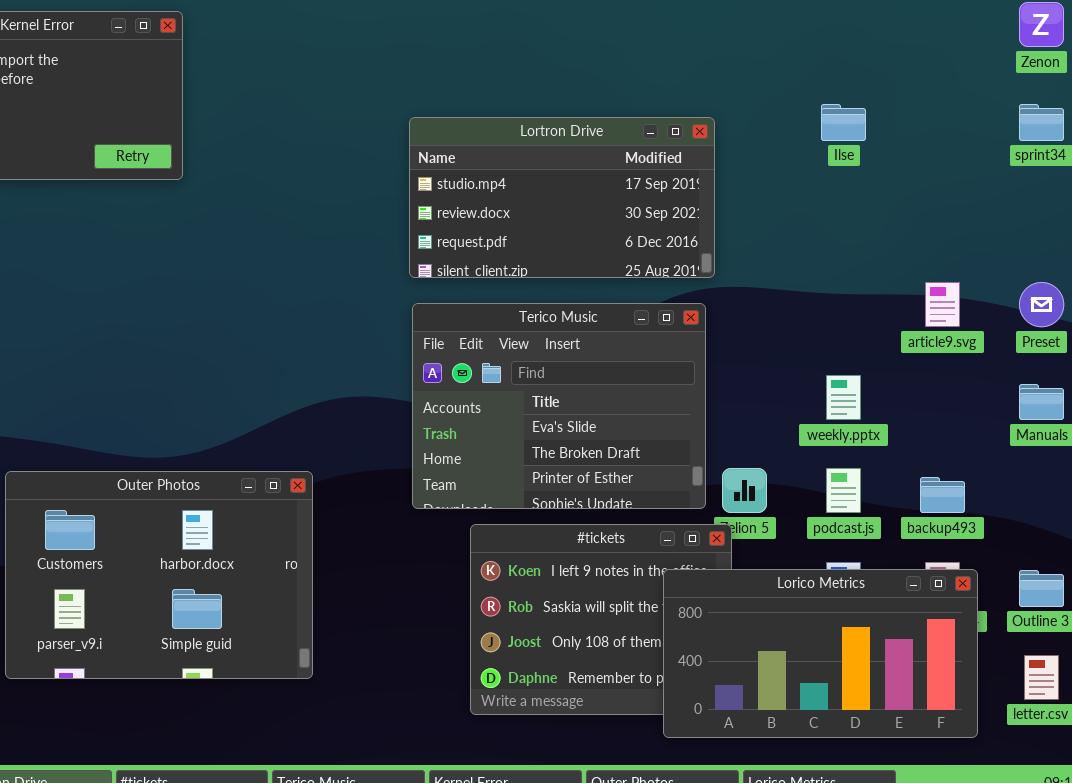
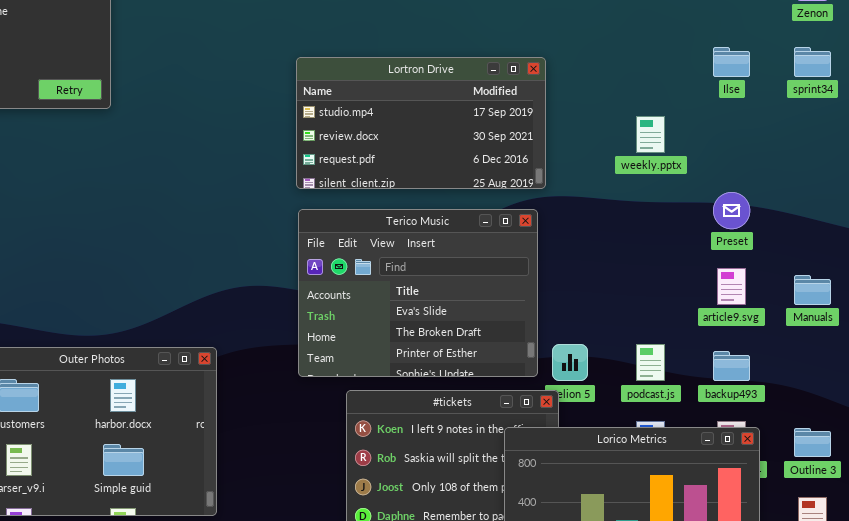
Ilse: [821,104,866,141] -> [713,47,750,77], moved
article9.svg: [925,282,960,327] -> [717,268,746,305], moved
Preset: [1019,282,1064,327] -> [713,192,750,229], moved
weekly.pptx: [826,375,861,420] -> [636,116,665,153], moved

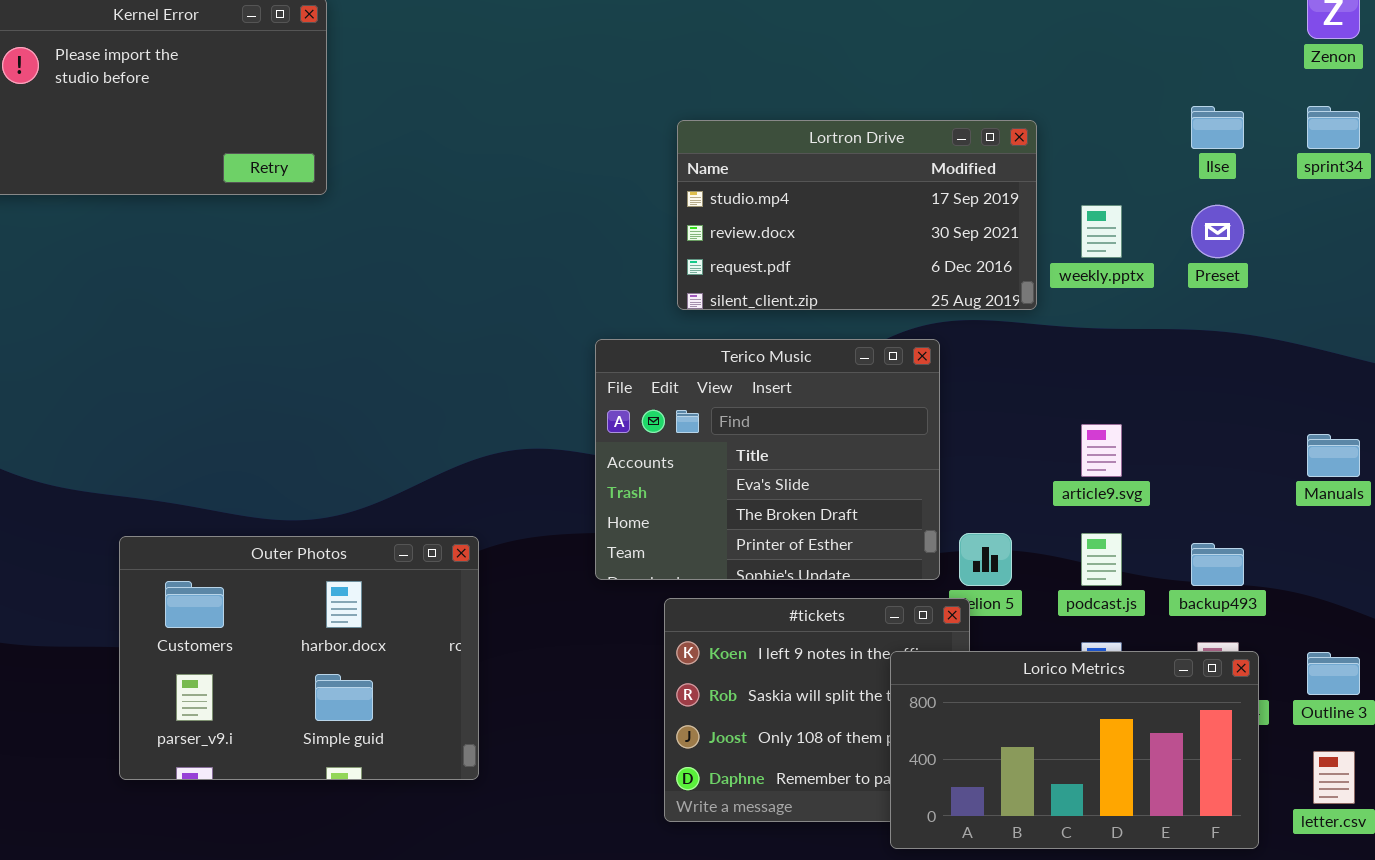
Lortron Drive: [296,57,546,189] -> [677,120,1037,310], moved
Preset: [713,192,750,229] -> [1191,205,1244,258], moved
article9.svg: [717,268,746,305] -> [1081,424,1122,477], moved

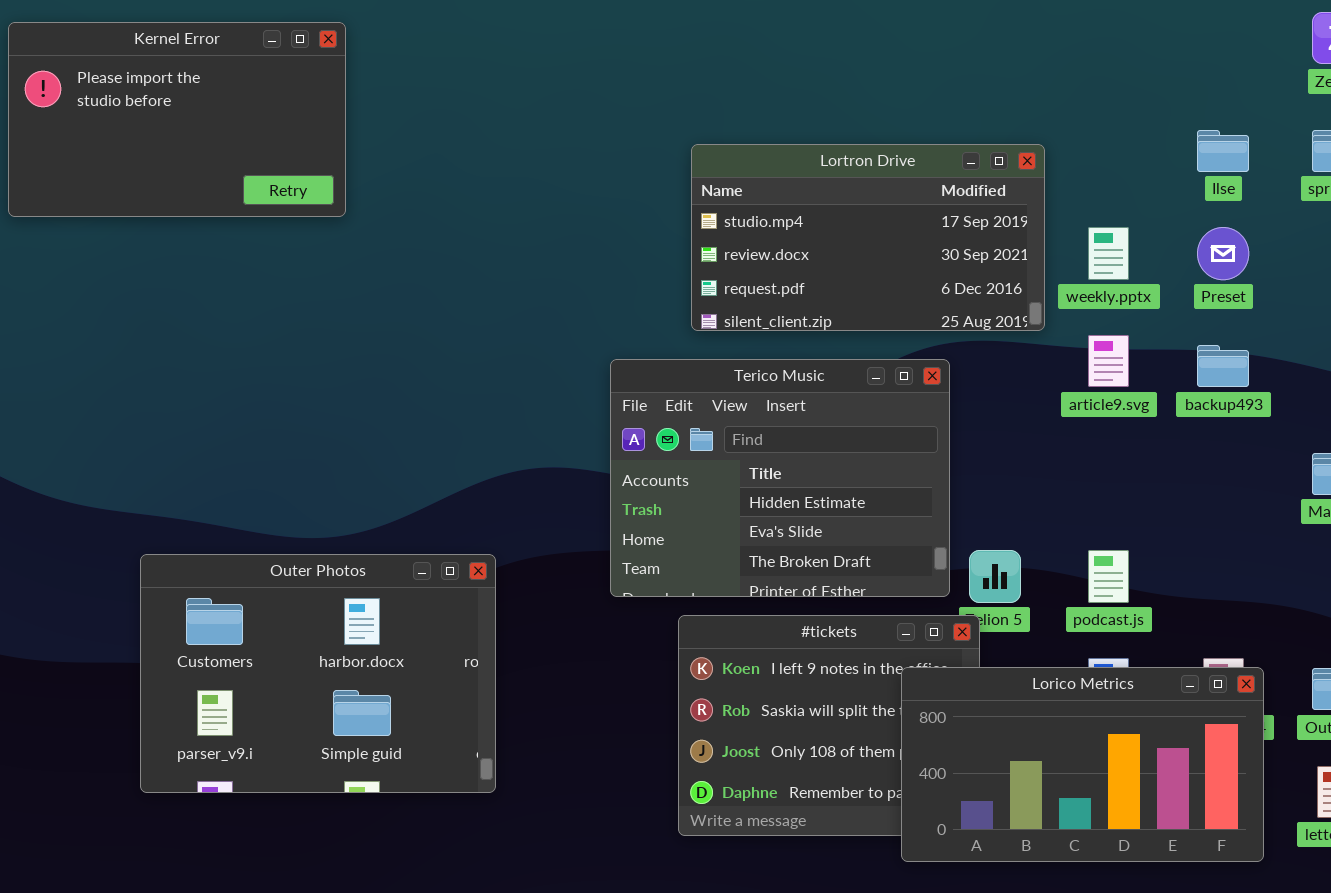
Terico Music: [595,339,940,580] -> [610,359,950,597], scrolled up 1 row
article9.svg: [1081,424,1122,477] -> [1088,335,1129,387], moved
backup493: [1191,543,1244,586] -> [1197,345,1249,387], moved

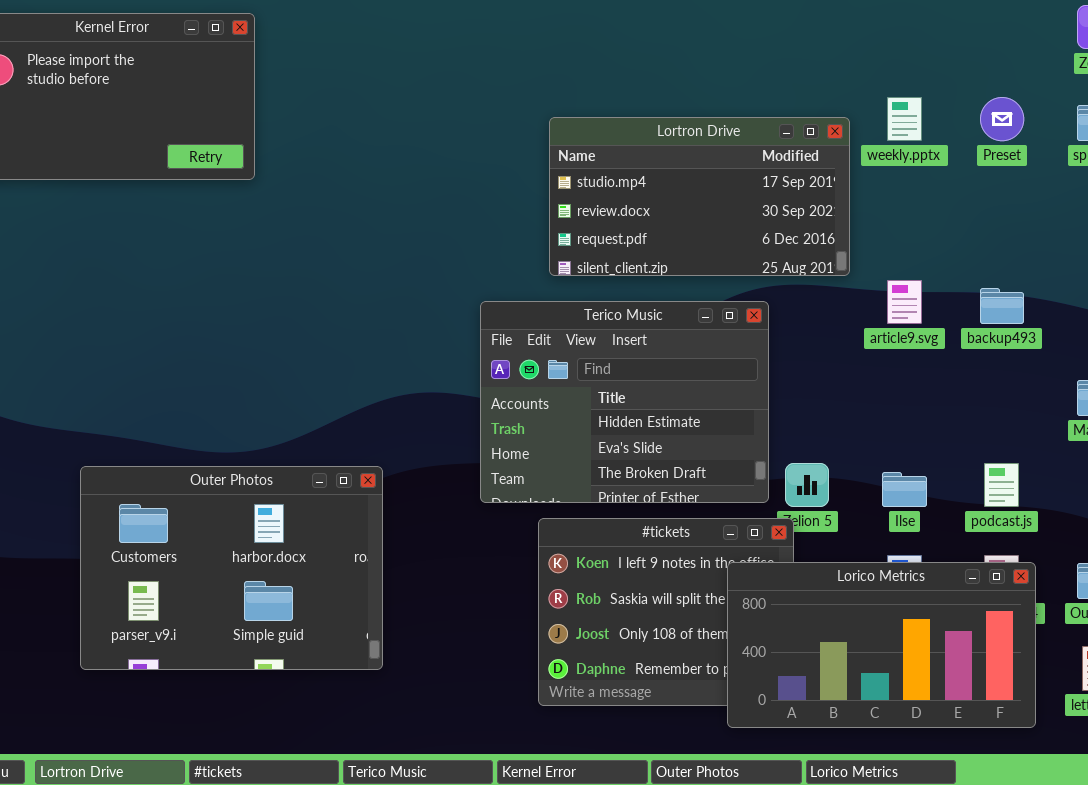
Ilse: [1197,130,1249,172] -> [882,472,927,507], moved
weekly.pptx: [1088,227,1129,280] -> [887,97,922,141], moved
Preset: [1197,227,1249,280] -> [980,97,1024,141], moved
podcast.js: [1088,550,1129,603] -> [984,463,1019,507], moved

